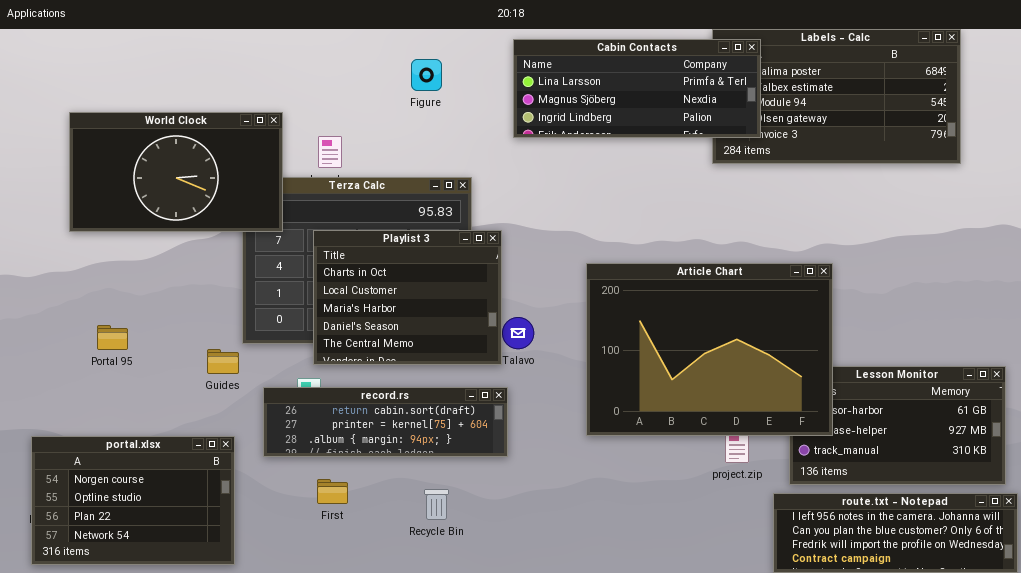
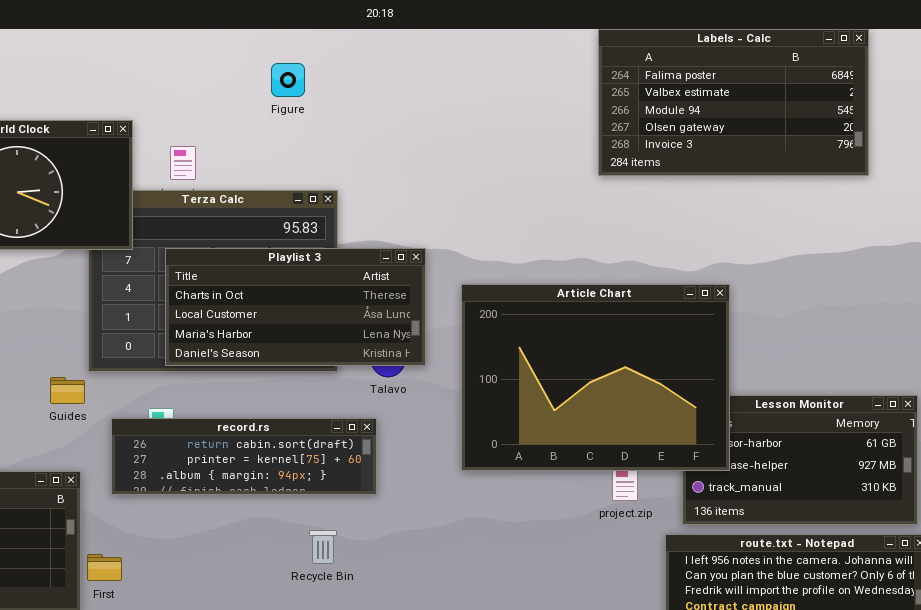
Cabin Contacts: [513,39,761,138] -> none, closed
Playlist 3: [313,230,502,365] -> [165,248,426,366], resized
First: [317,479,348,504] -> [87,554,122,581], moved
Recycle Bin: [424,489,449,520] -> [309,530,337,564], moved

